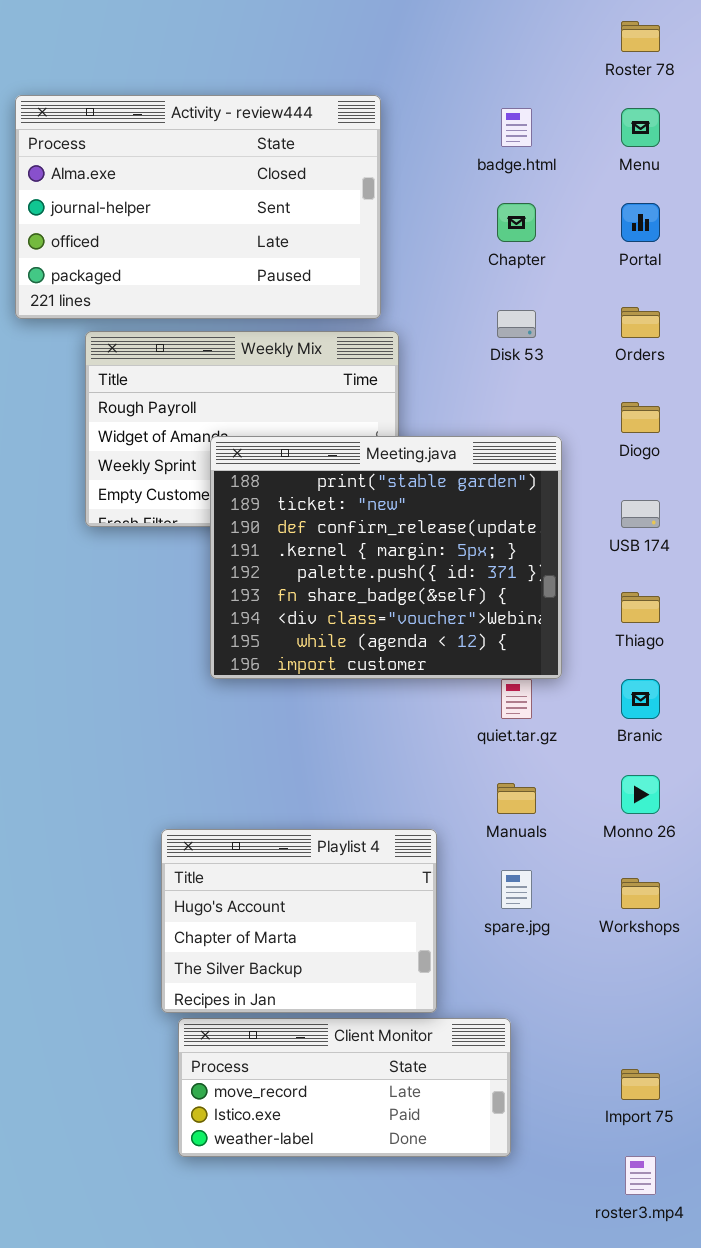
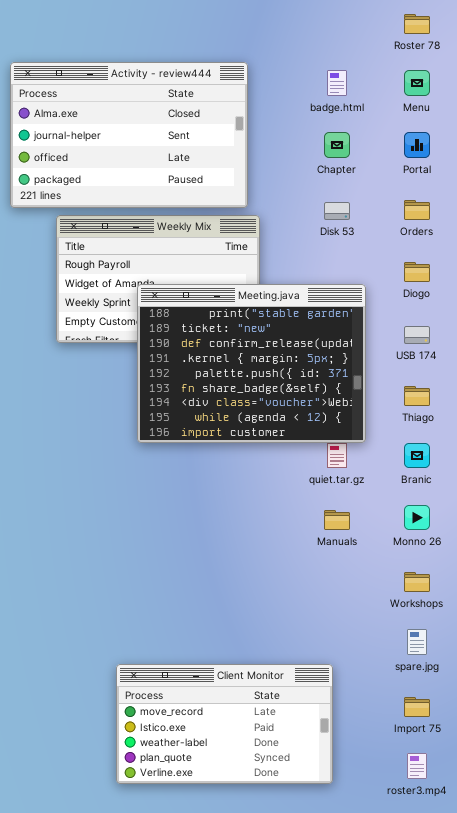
Playlist 4: [161,829,437,1013] -> none, closed
spare.jpg: [501,870,532,909] -> [407,629,427,655], moved
Client Monitor: [178,1018,511,1157] -> [116,664,333,784], resized

